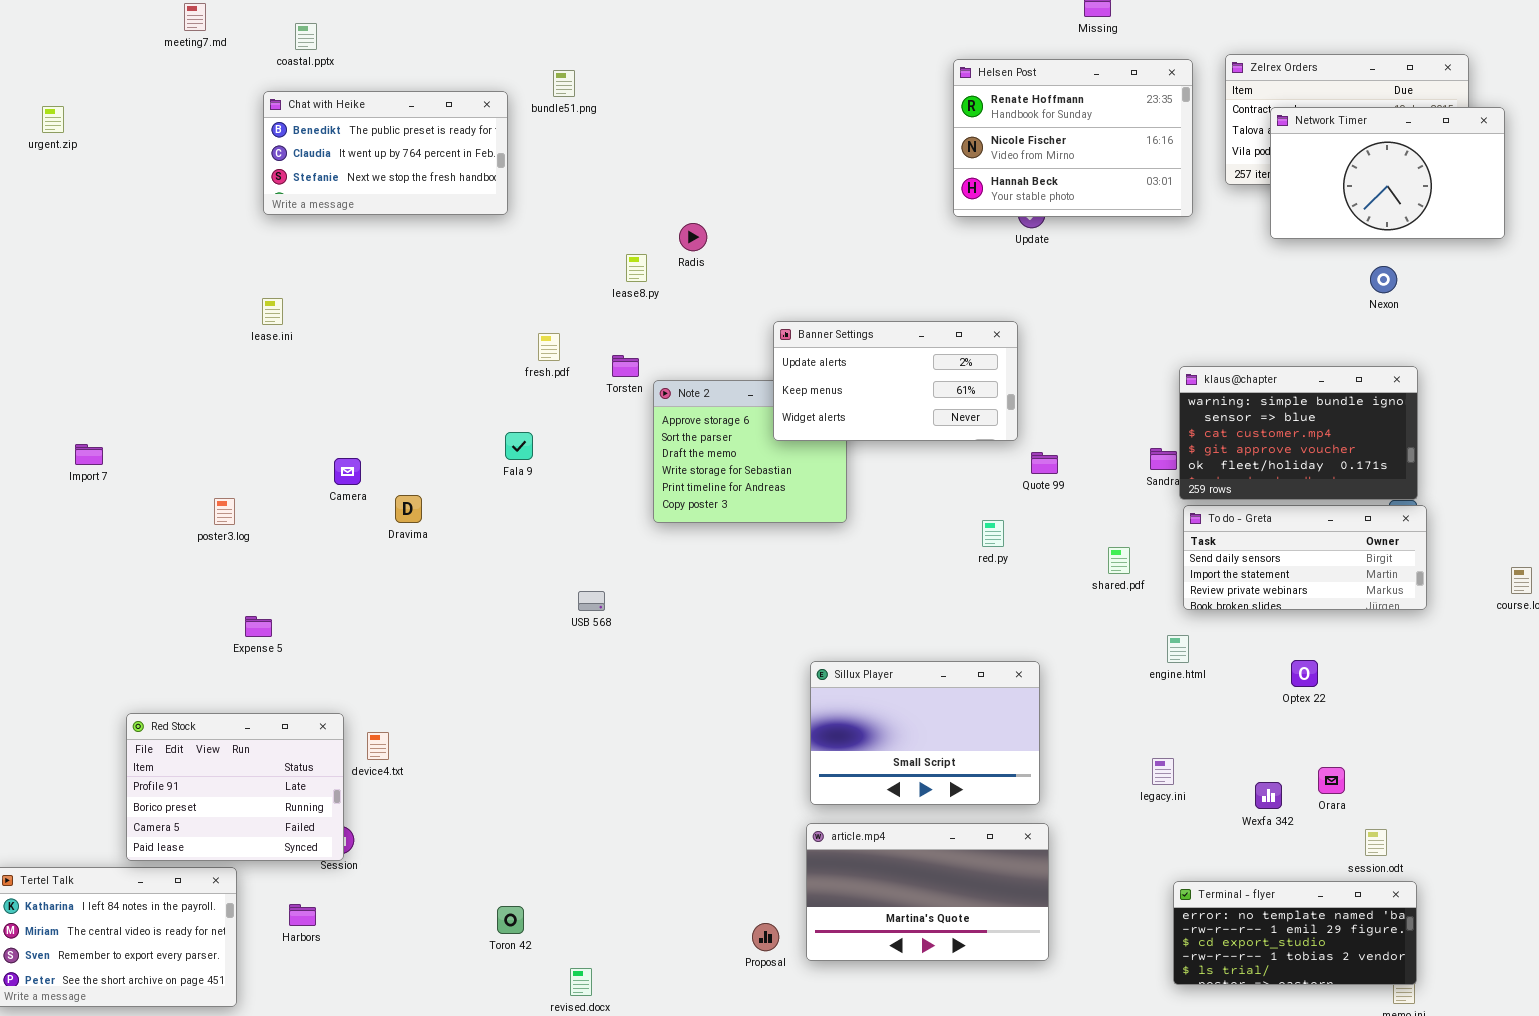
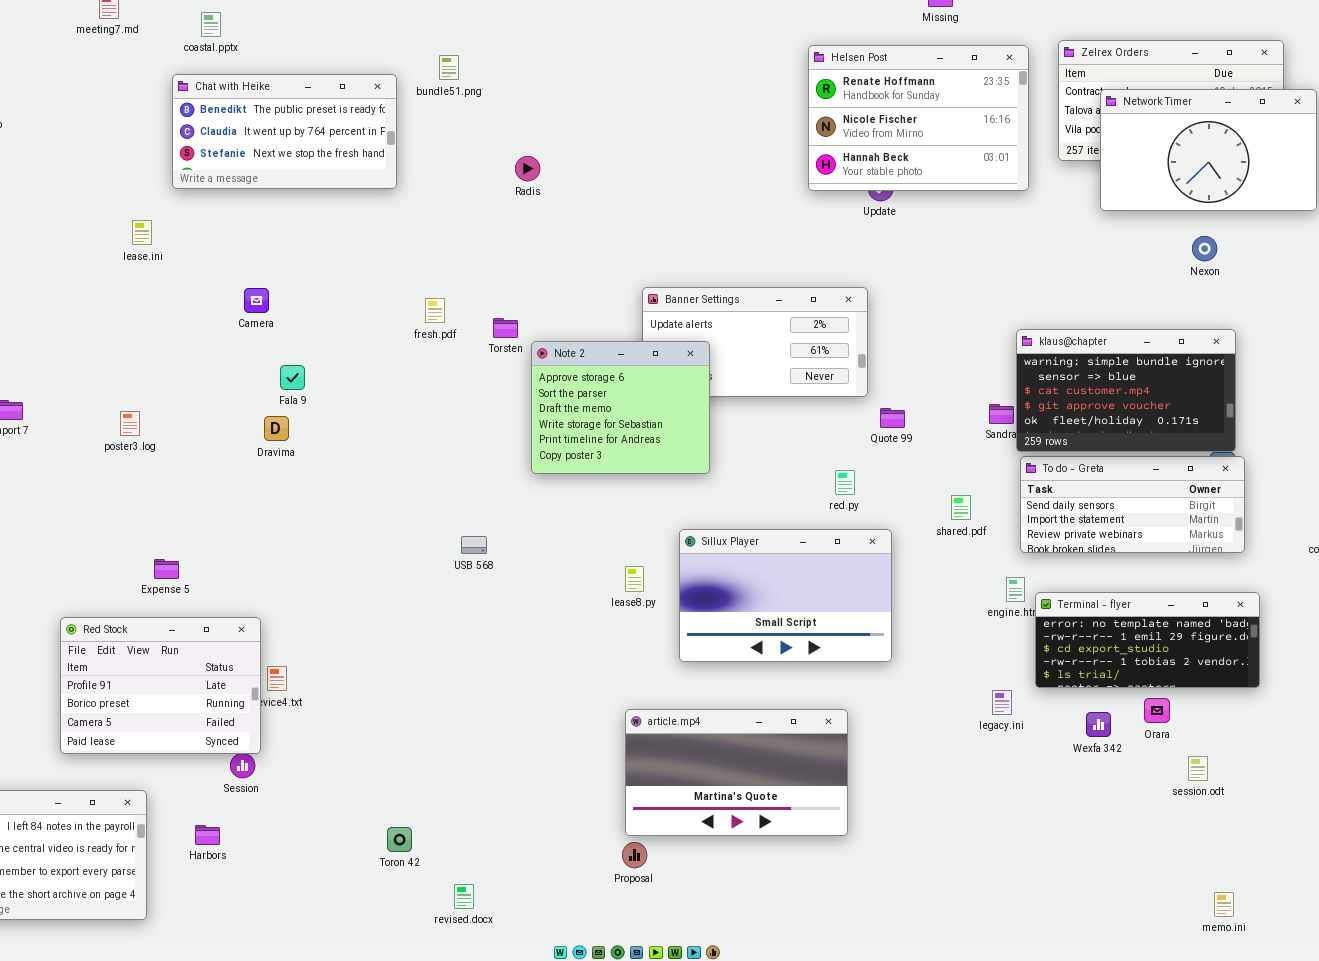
Radis: [679,223,707,251] -> [515,156,540,181], moved
lease8.py: [626,254,647,282] -> [625,566,644,592], moved
lease.ini: [262,298,283,325] -> [132,220,152,245], moved
Note 2: [653,380,847,523] -> [531,341,710,474], raised
Fala 9: [505,432,533,460] -> [280,365,305,390], moved
Camera: [334,458,361,485] -> [244,288,269,313], moved
Dravima: [395,495,422,523] -> [264,416,289,441], moved
poster3.log: [214,498,235,525] -> [120,411,140,436], moved
Sillux Player: [810,661,1040,805] -> [679,529,892,662], moved
Red Stock: [126,713,344,861] -> [60,617,261,754], moved
article.mp4: [806,823,1049,961] -> [625,709,848,836], moved
Terminal - flyer: [1173,881,1417,985] -> [1035,592,1260,688], moved

